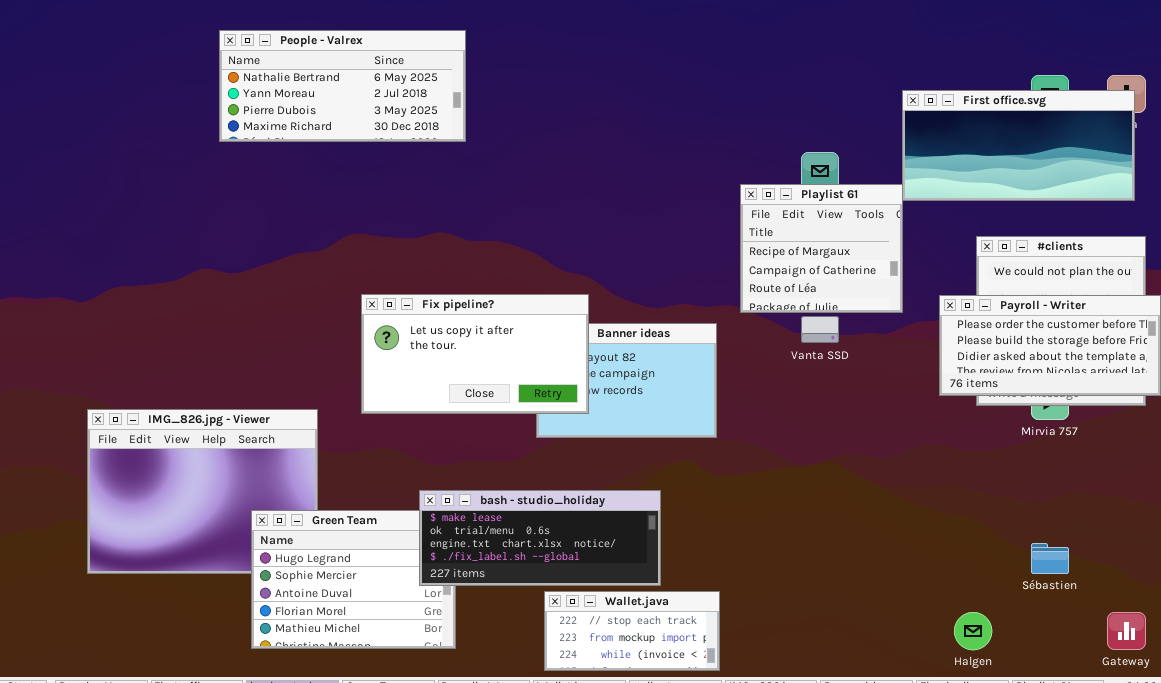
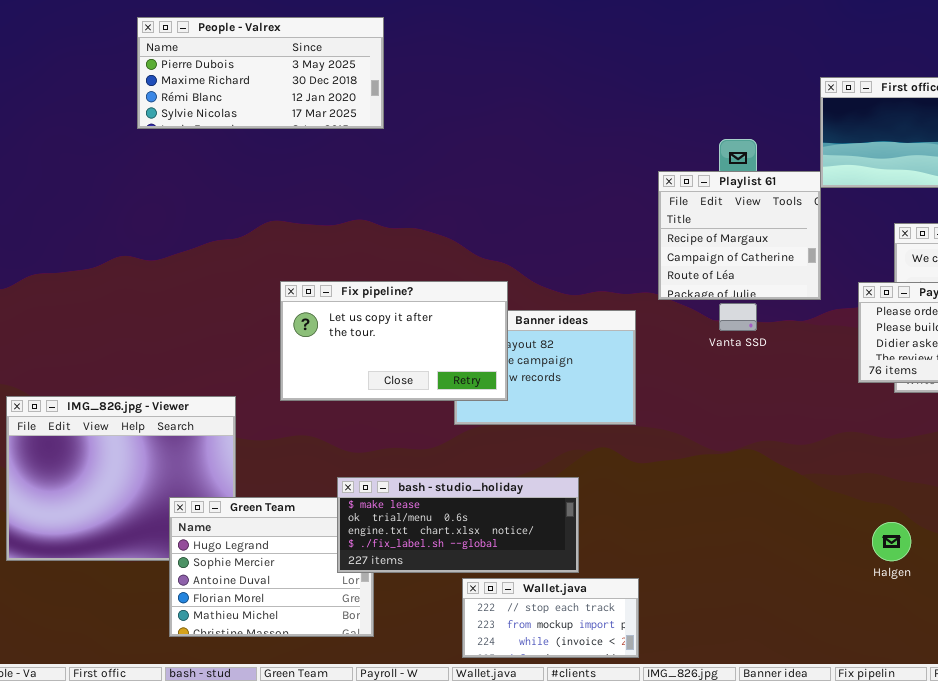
People - Valrex: [219,30,466,142] -> [137,17,384,129], scrolled down 2 rows
Halgen: [954,612,992,650] -> [872,522,911,561], moved

